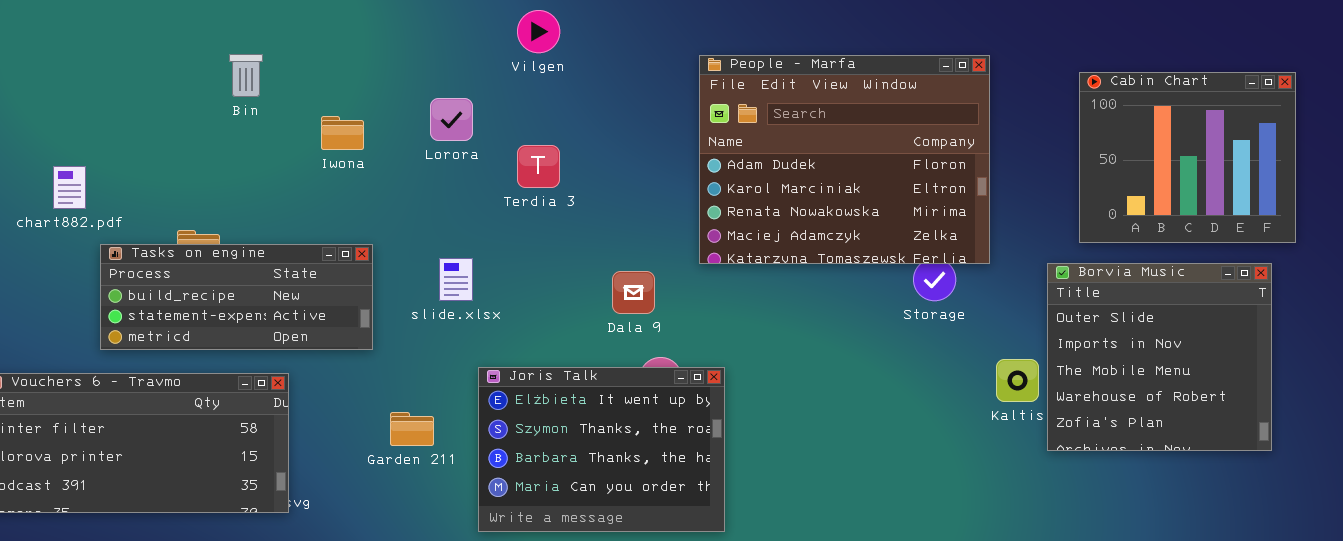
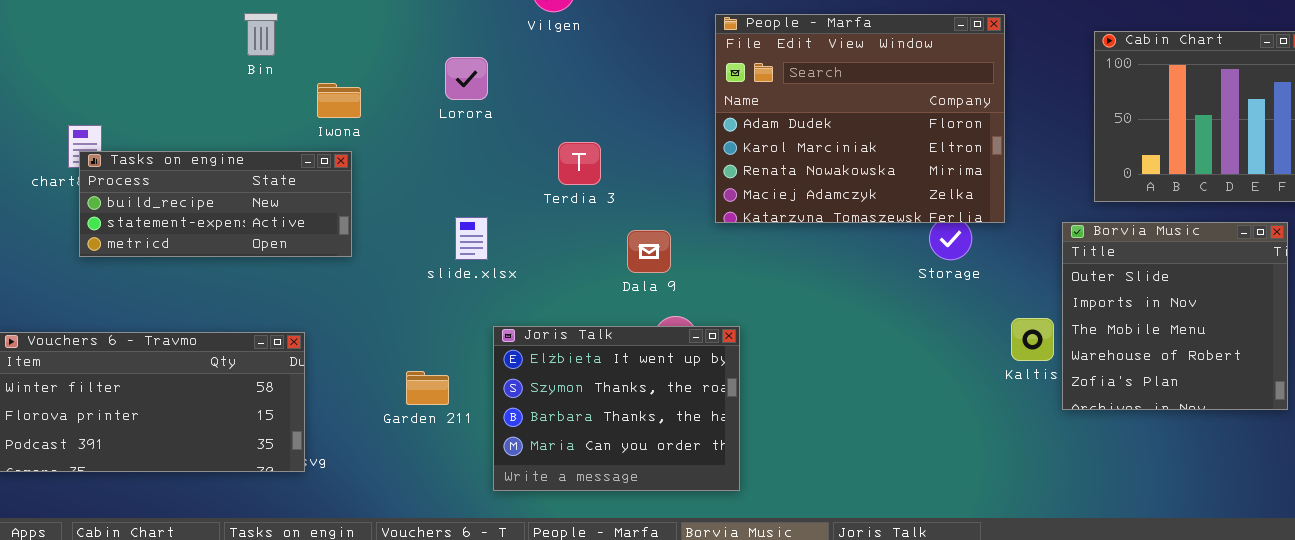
Iwona: [321,116,364,150] -> [317,83,361,118], moved
Terdia 3: [517,145,560,188] -> [558,142,601,185], moved
Tasks on engine: [100,244,373,350] -> [79,151,352,257], moved

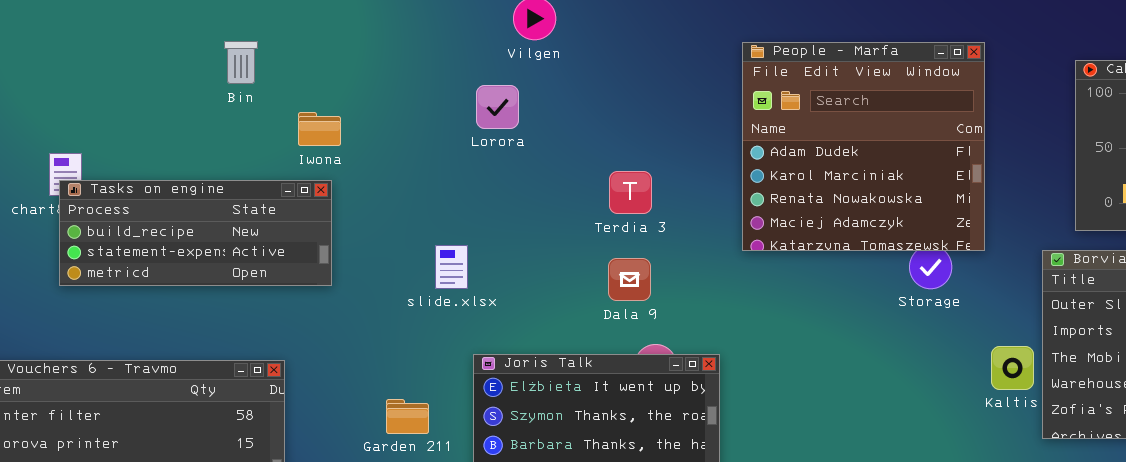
People - Marfa: [715,14,1005,223] -> [742,42,985,251], resized
Lorora: [445,57,488,100] -> [476,85,519,129], moved
Terdia 3: [558,142,601,185] -> [609,171,652,214], moved

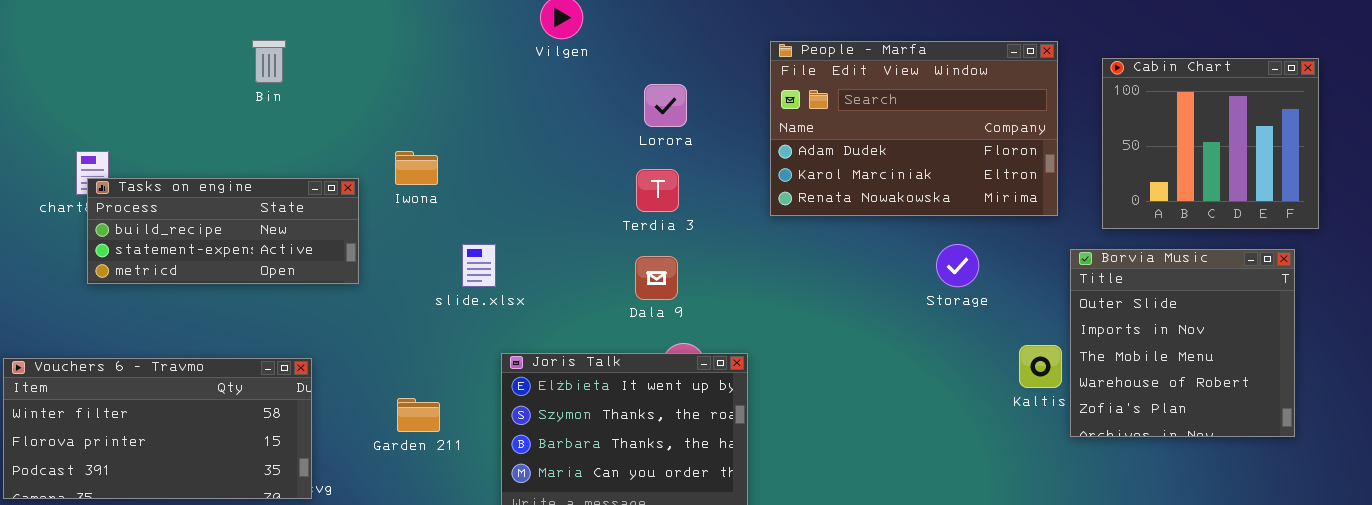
People - Marfa: [742,42,985,251] -> [770,41,1058,216], resized
Lorora: [476,85,519,129] -> [644,84,687,127], moved
Iwona: [298,112,341,146] -> [395,151,438,185], moved
Garden 211: [386,399,429,434] -> [397,398,440,432], moved

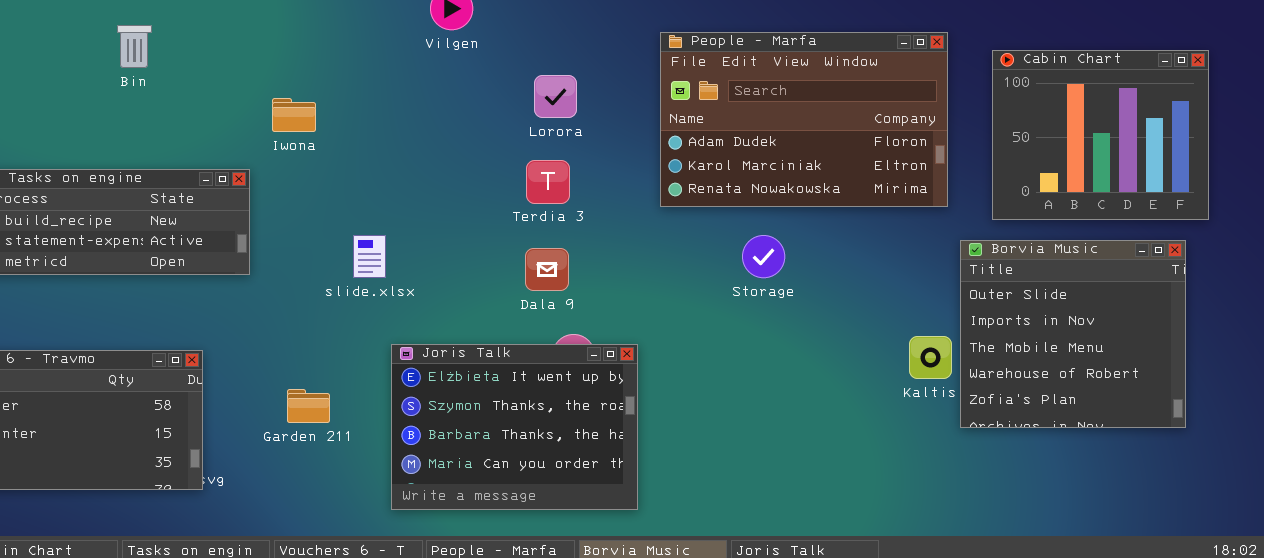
Bin: [252,40,286,83] -> [117,25,152,68], moved
Iwona: [395,151,438,185] -> [272,98,316,132], moved
Storage: [936,244,979,287] -> [742,235,785,278], moved

